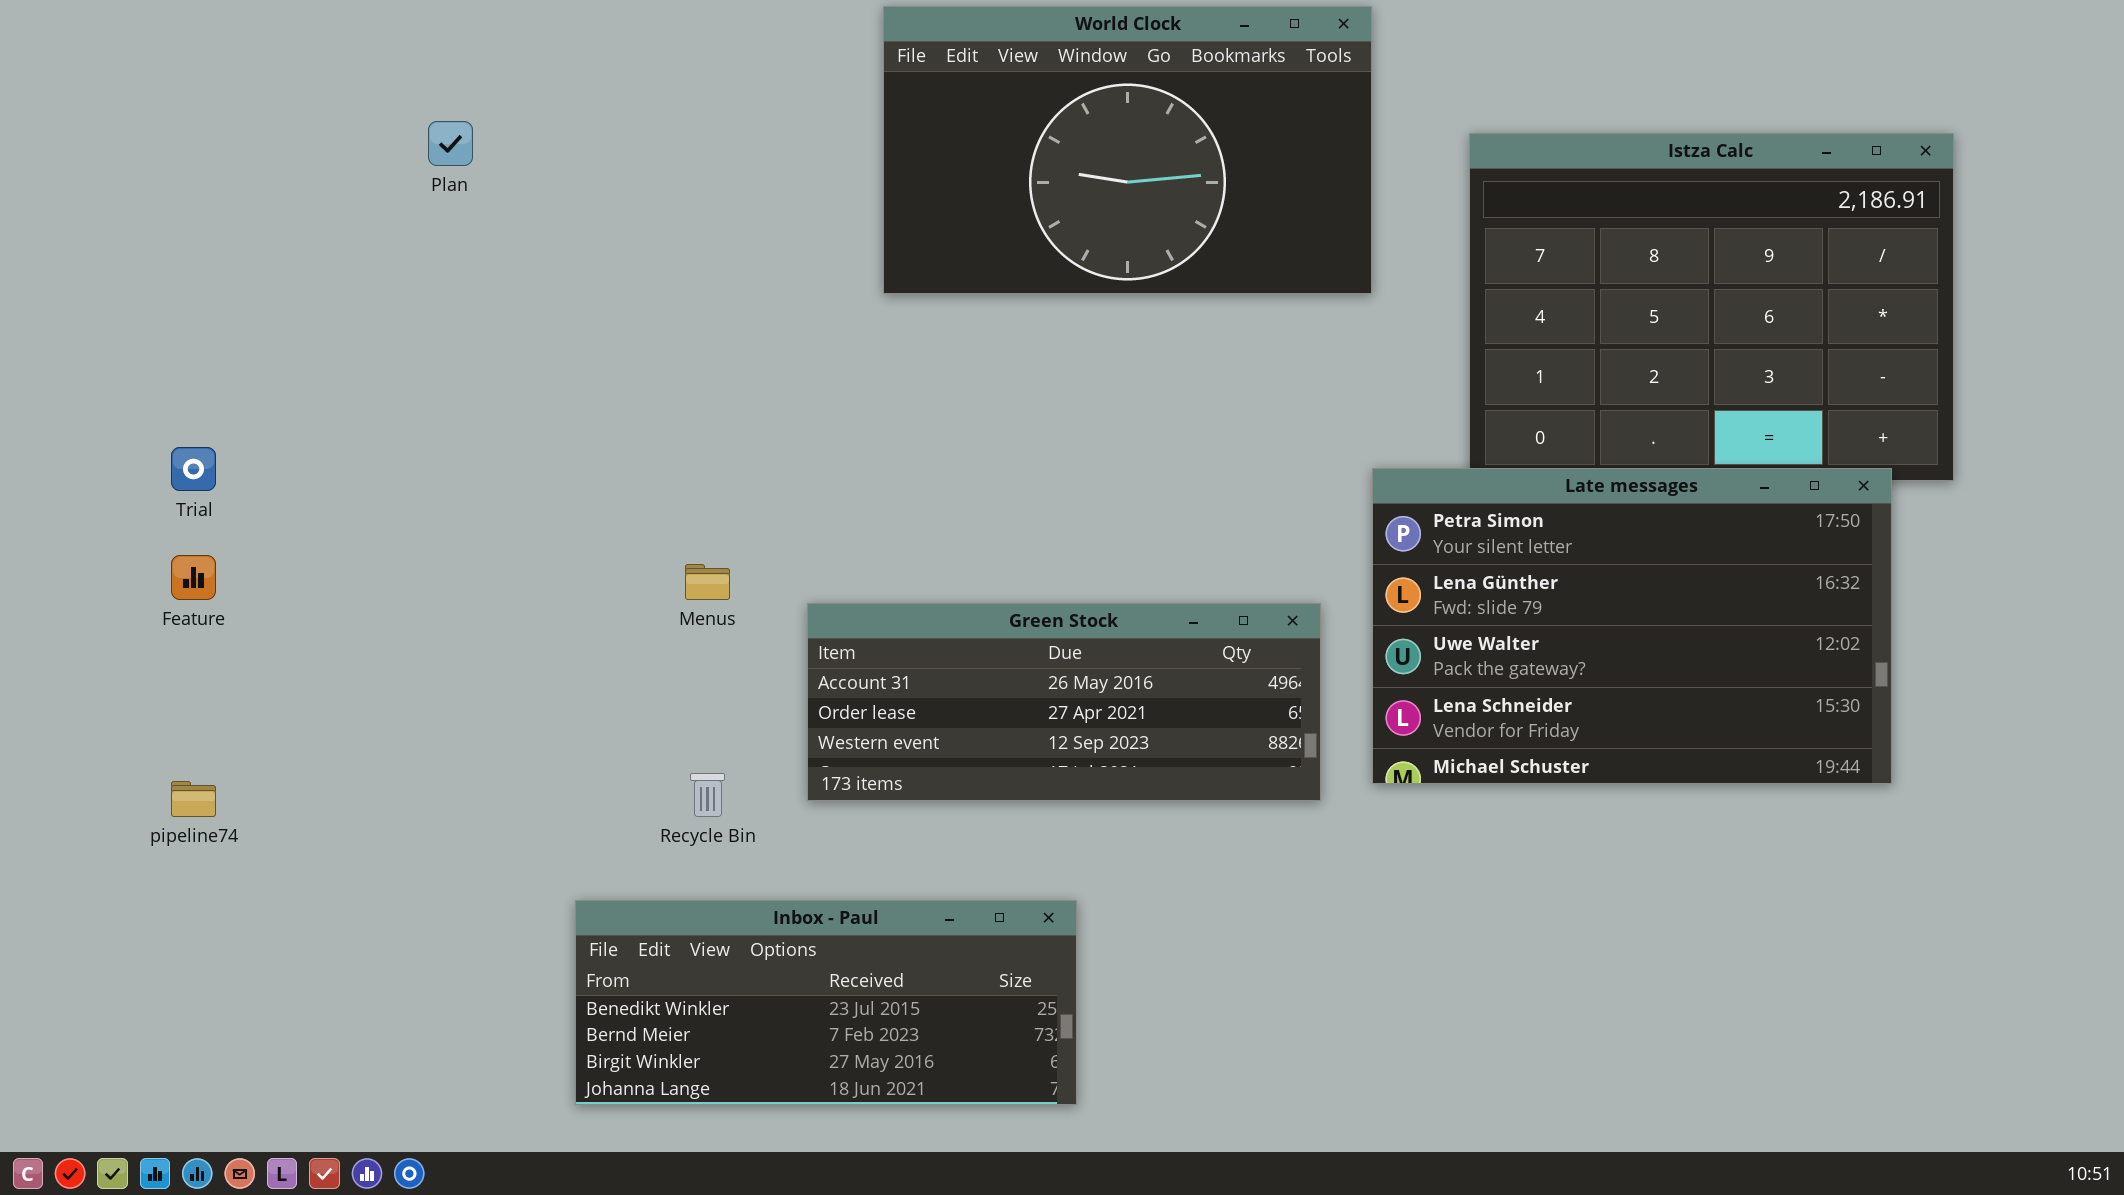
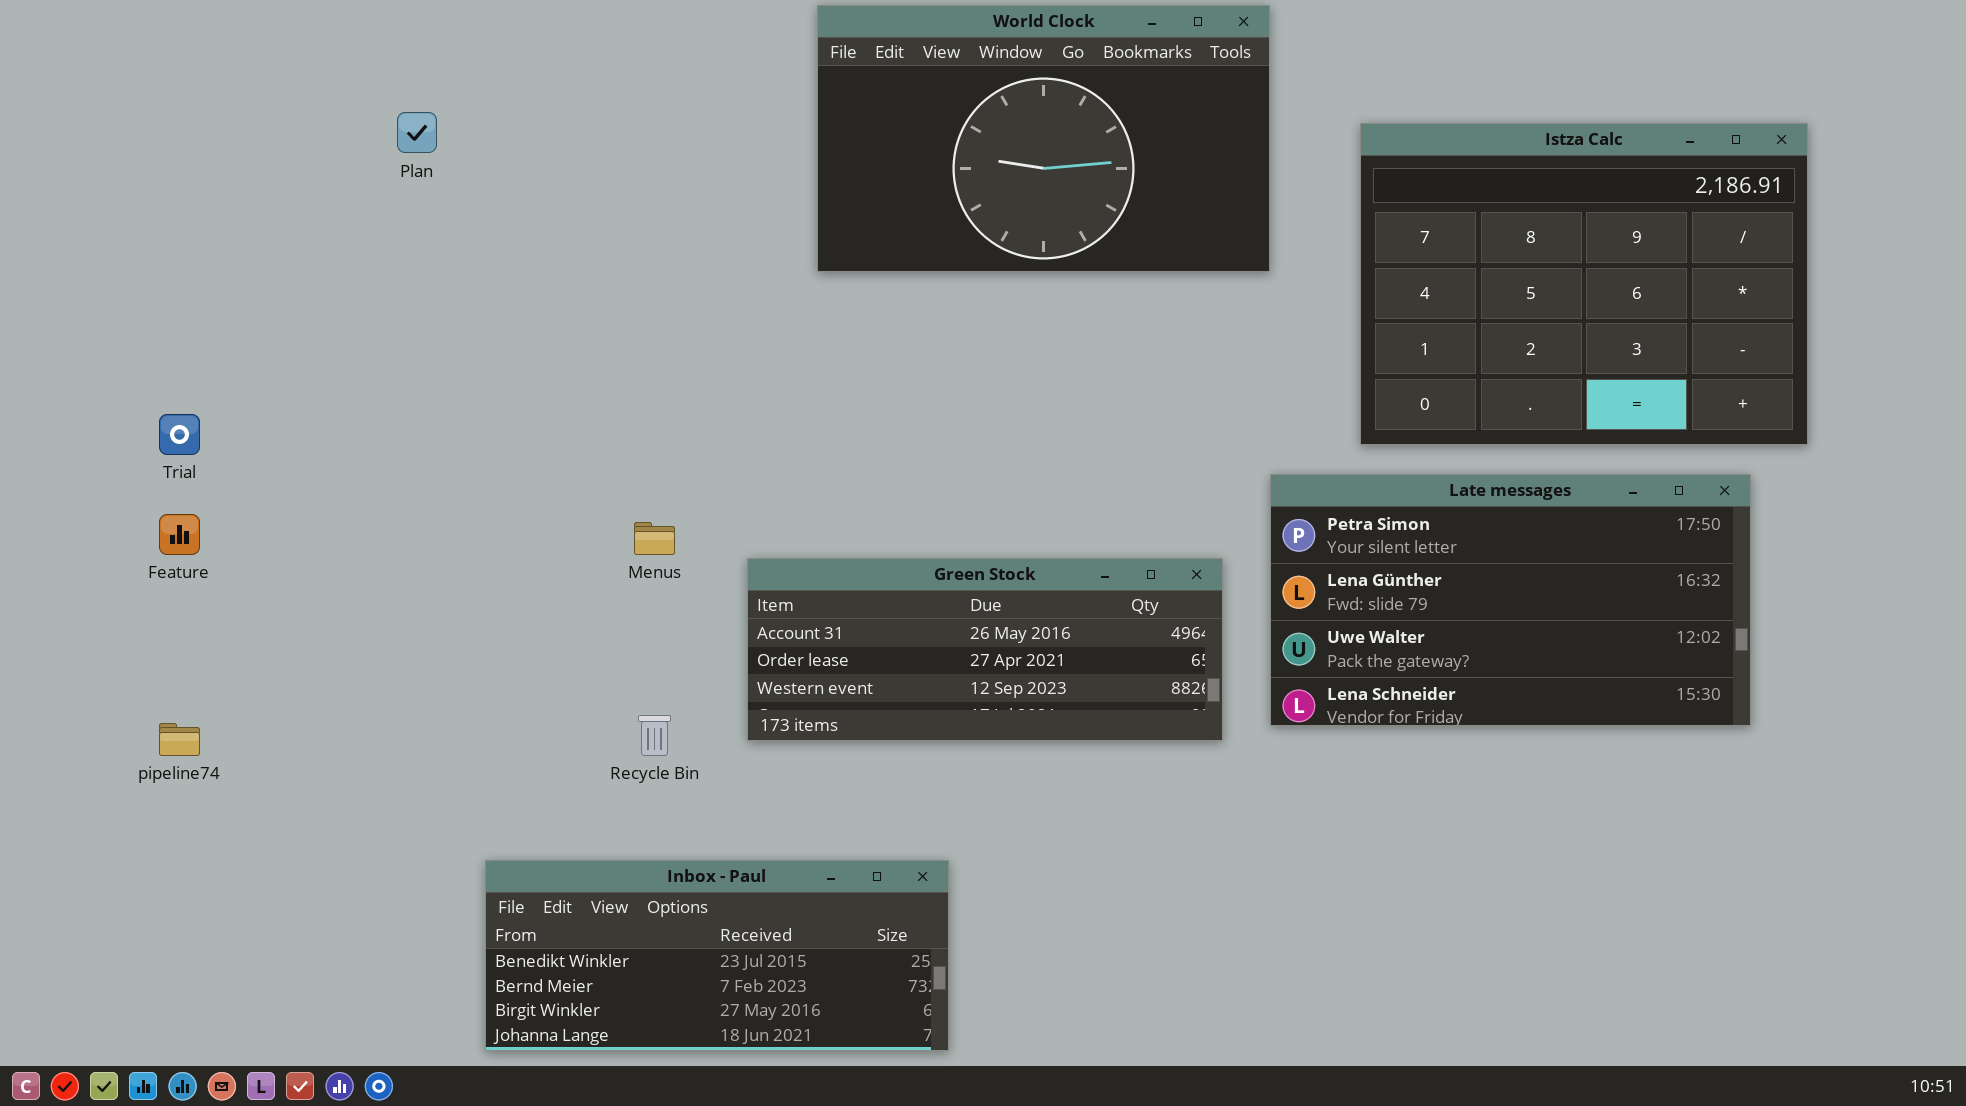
Late messages: [1372,468,1892,784] -> [1270,474,1751,726], resized
Inbox - Paul: [575,900,1077,1105] -> [485,860,949,1051], moved

